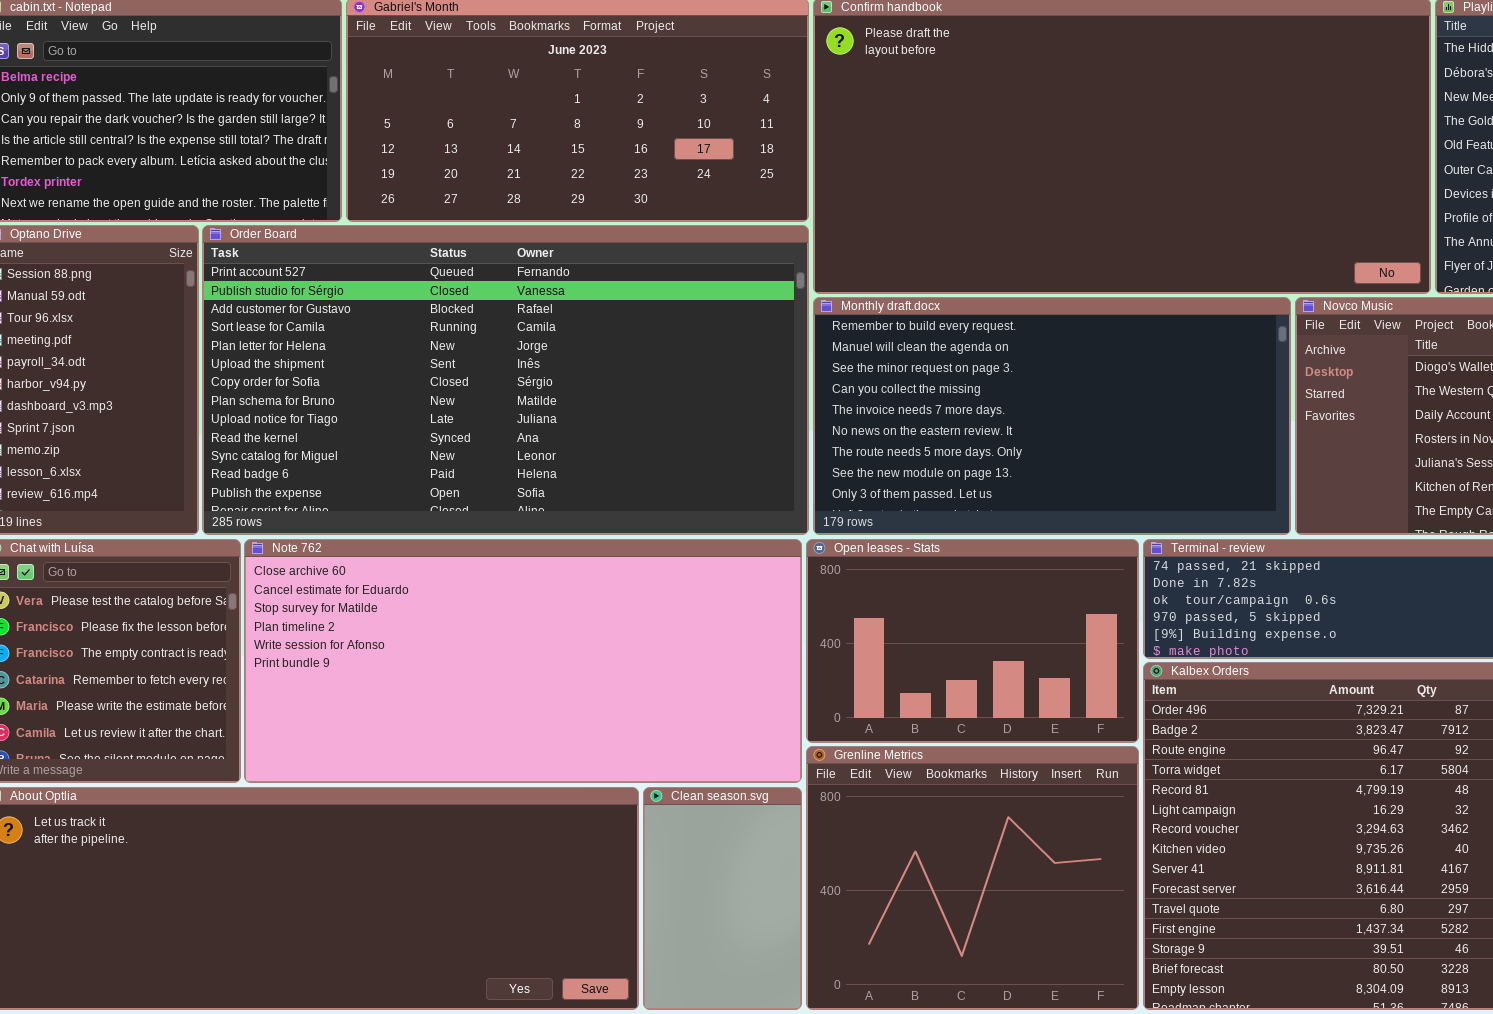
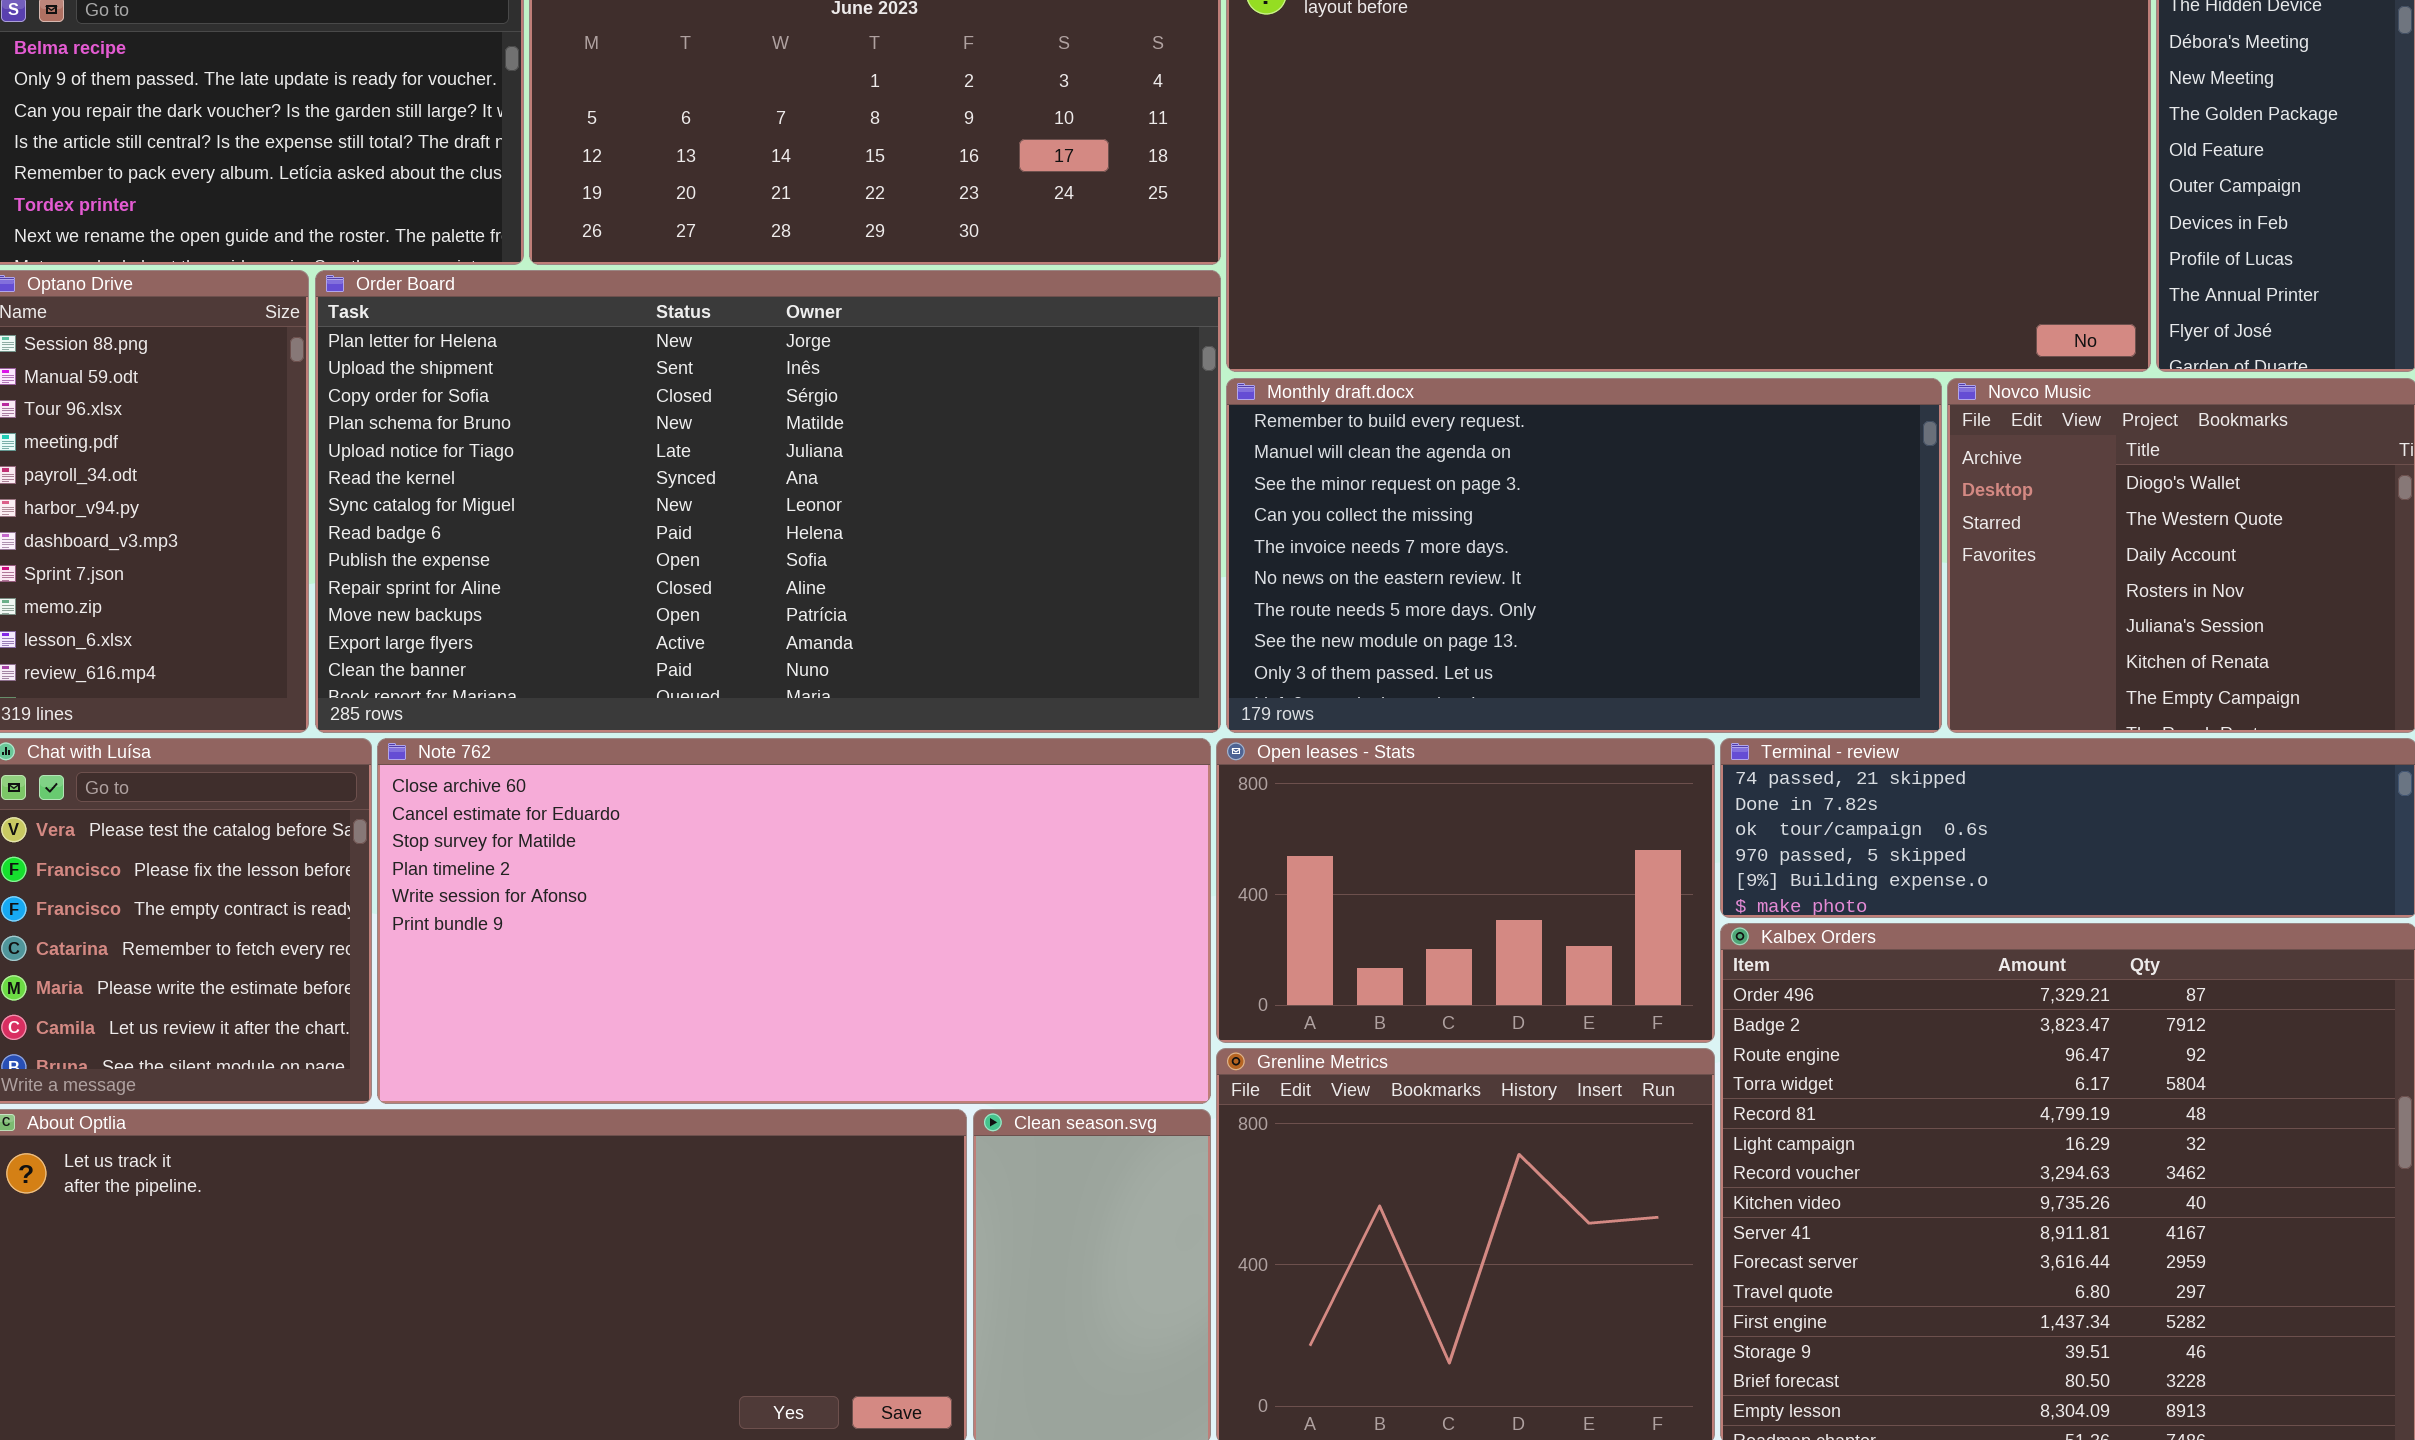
Order Board: [202,225,809,535] -> [315,270,1221,733], scrolled down 4 rows

